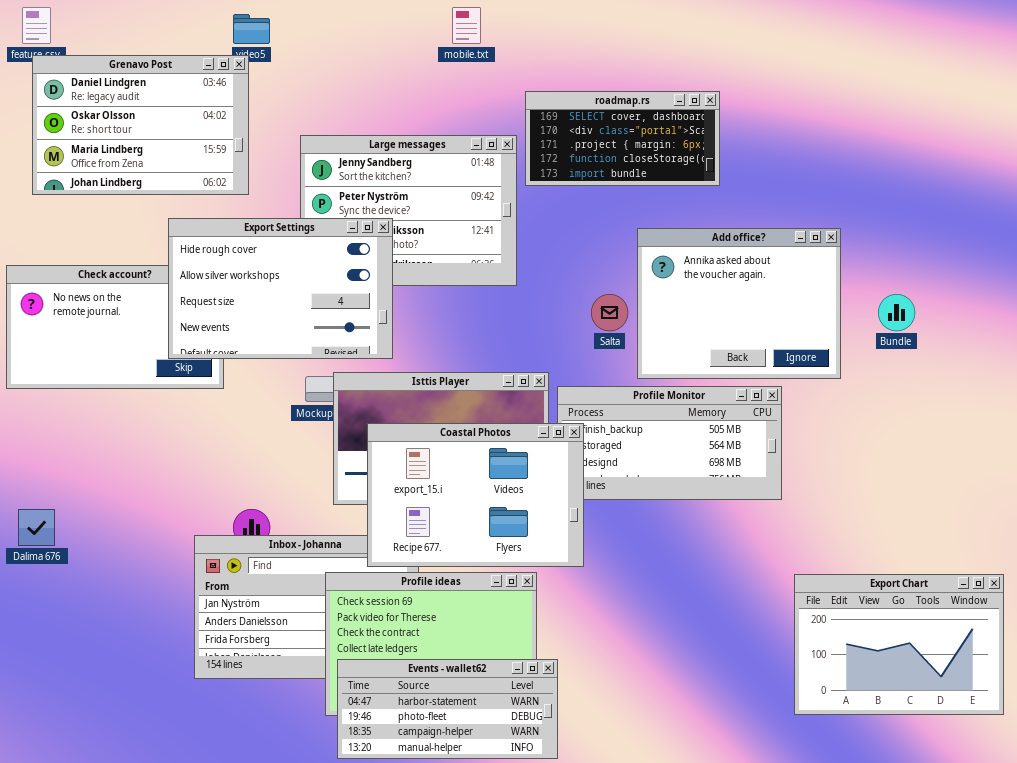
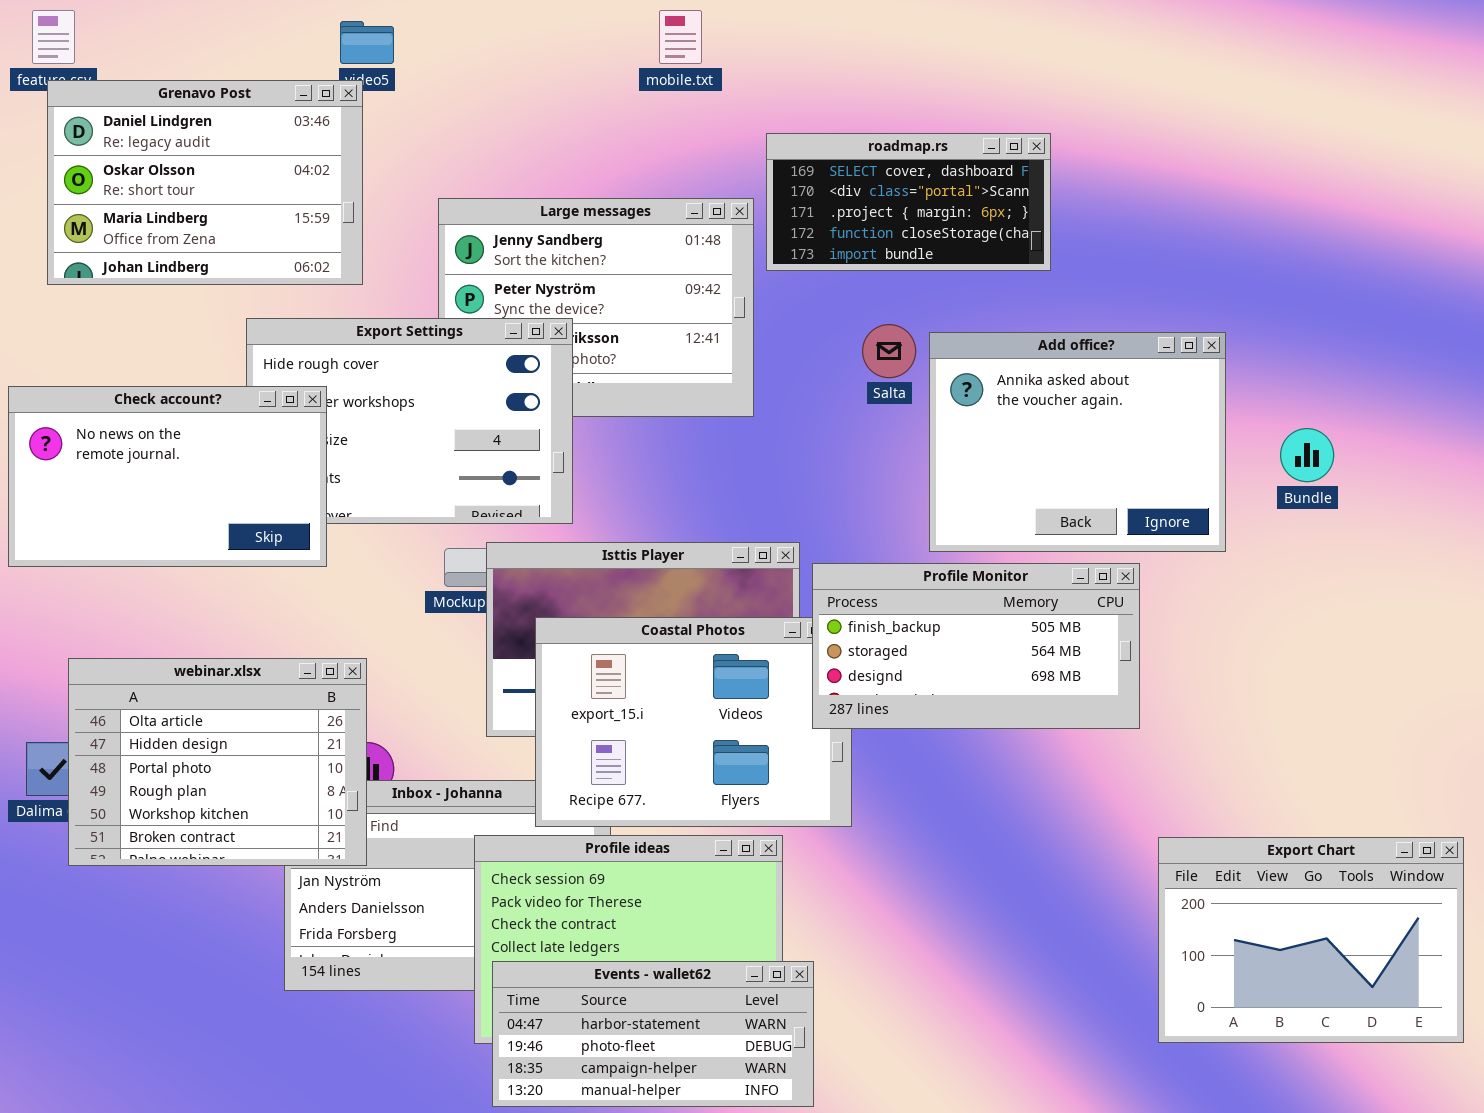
Check account?: [6,265,224,389] -> [8,386,327,567], raised
Salta: [591,294,628,331] -> [862,324,916,378], moved
Profile Monitor: [557,386,782,500] -> [812,563,1140,729], raised
webinar.xlsx: none -> [68,658,367,866], opened

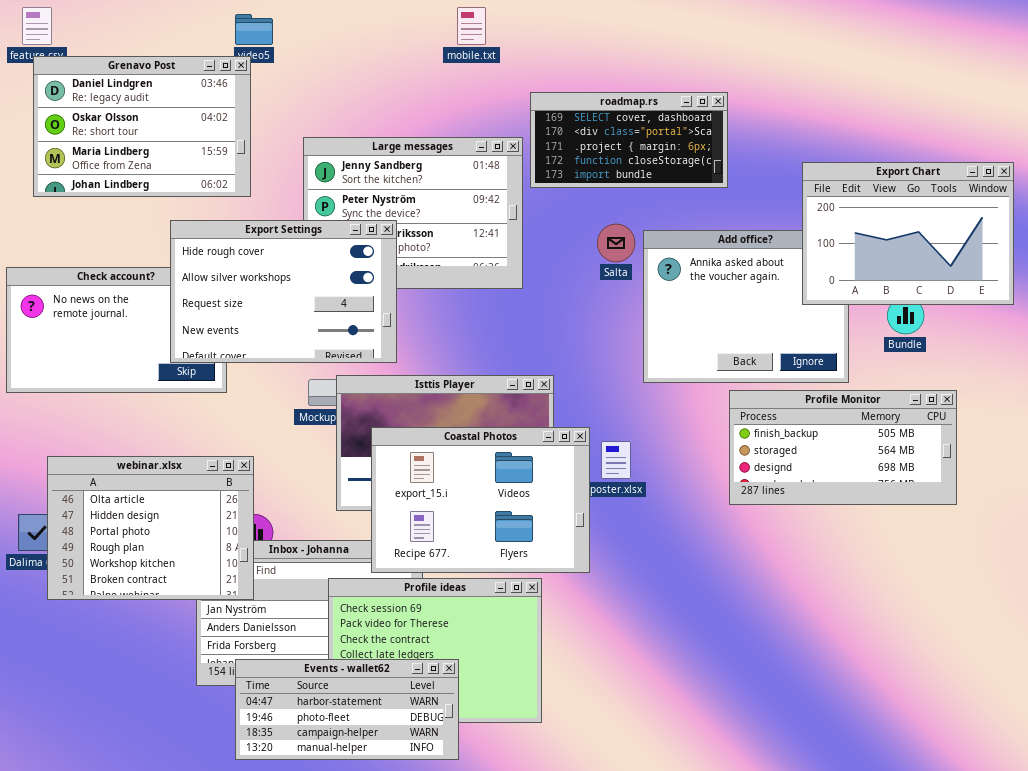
Export Settings: [246,318,573,524] -> [170,220,397,363], raised
Profile Monitor: [812,563,1140,729] -> [729,390,957,505], moved
Export Chart: [1158,837,1464,1043] -> [802,162,1014,305], moved
Events - wallet62: [492,961,814,1107] -> [235,659,459,760], moved

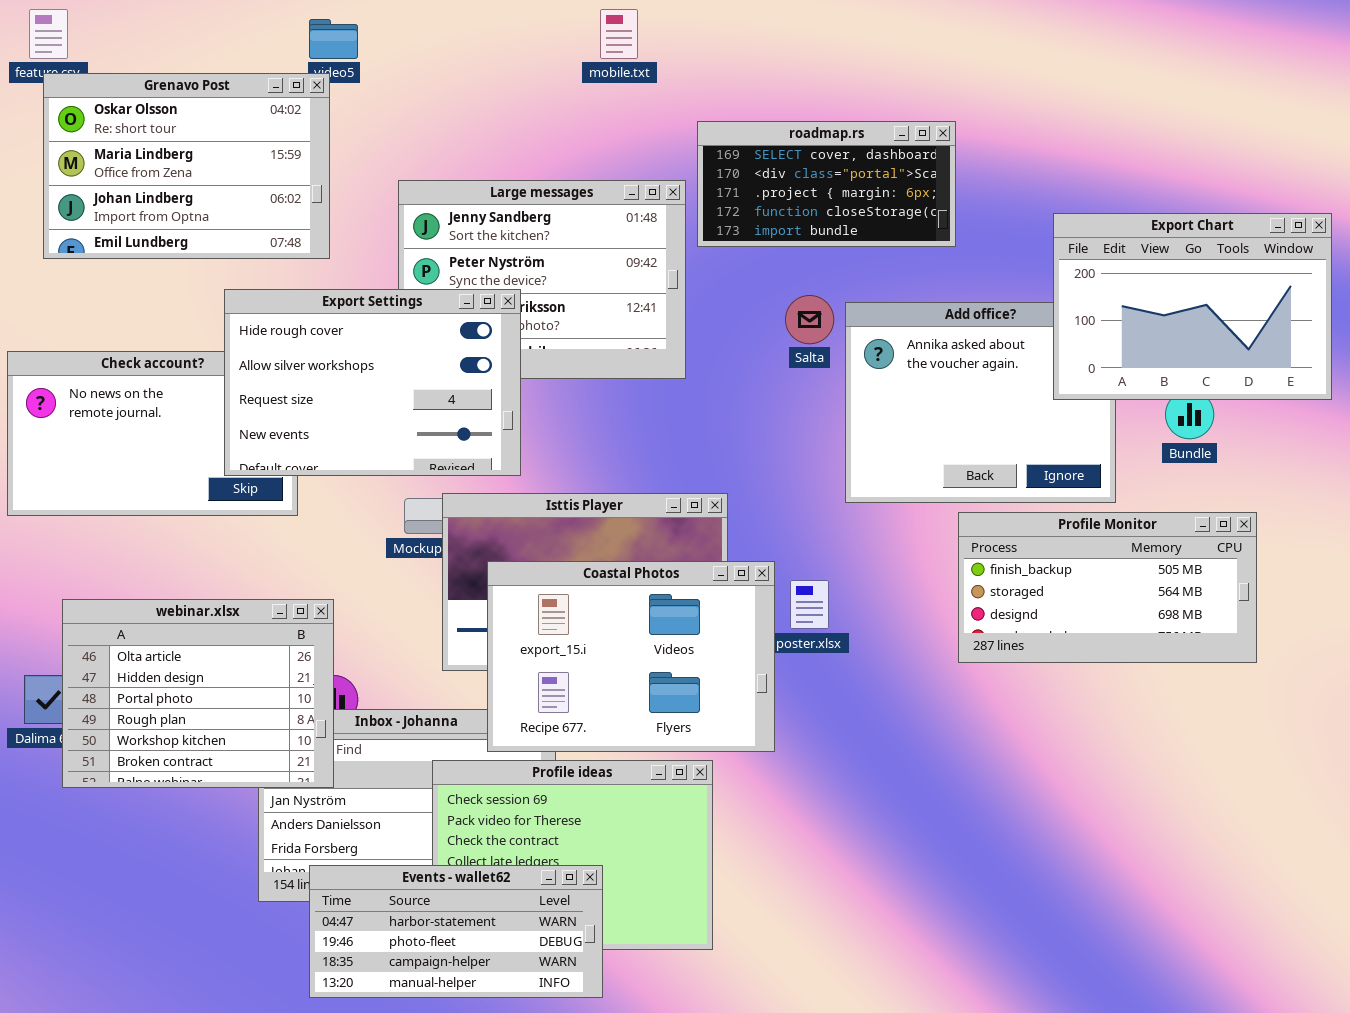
Grenavo Post: [33,56,251,197] -> [43,73,330,259], scrolled down 1 row

